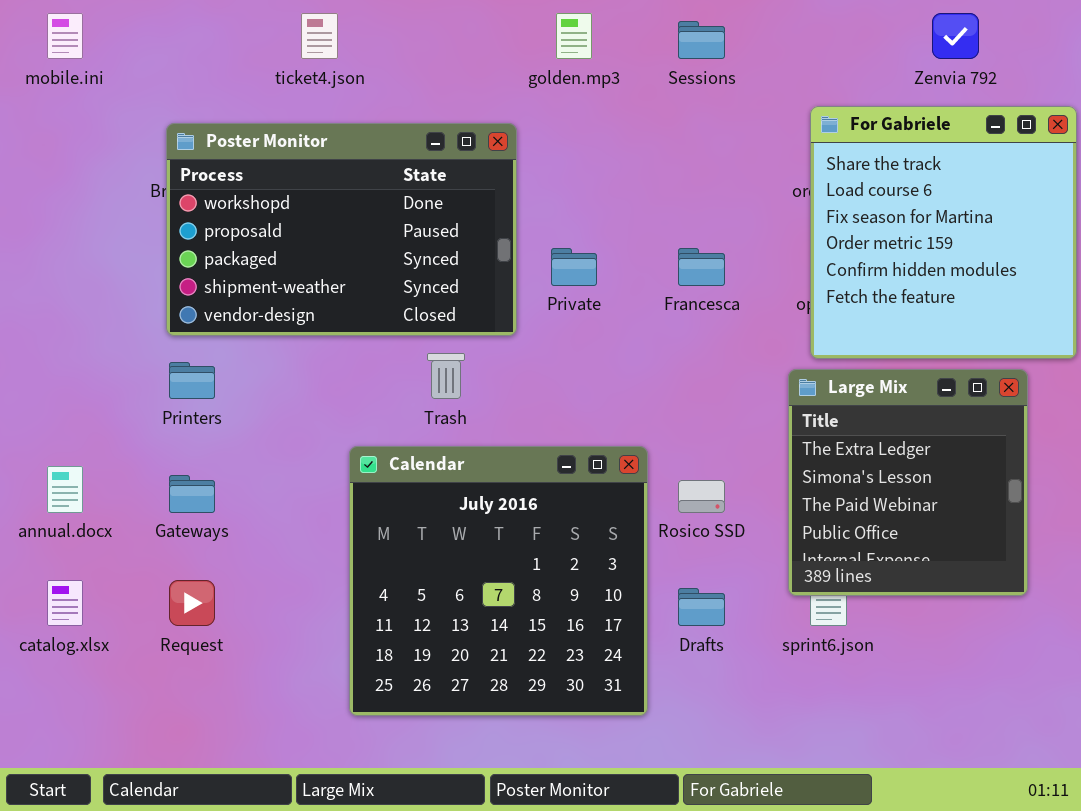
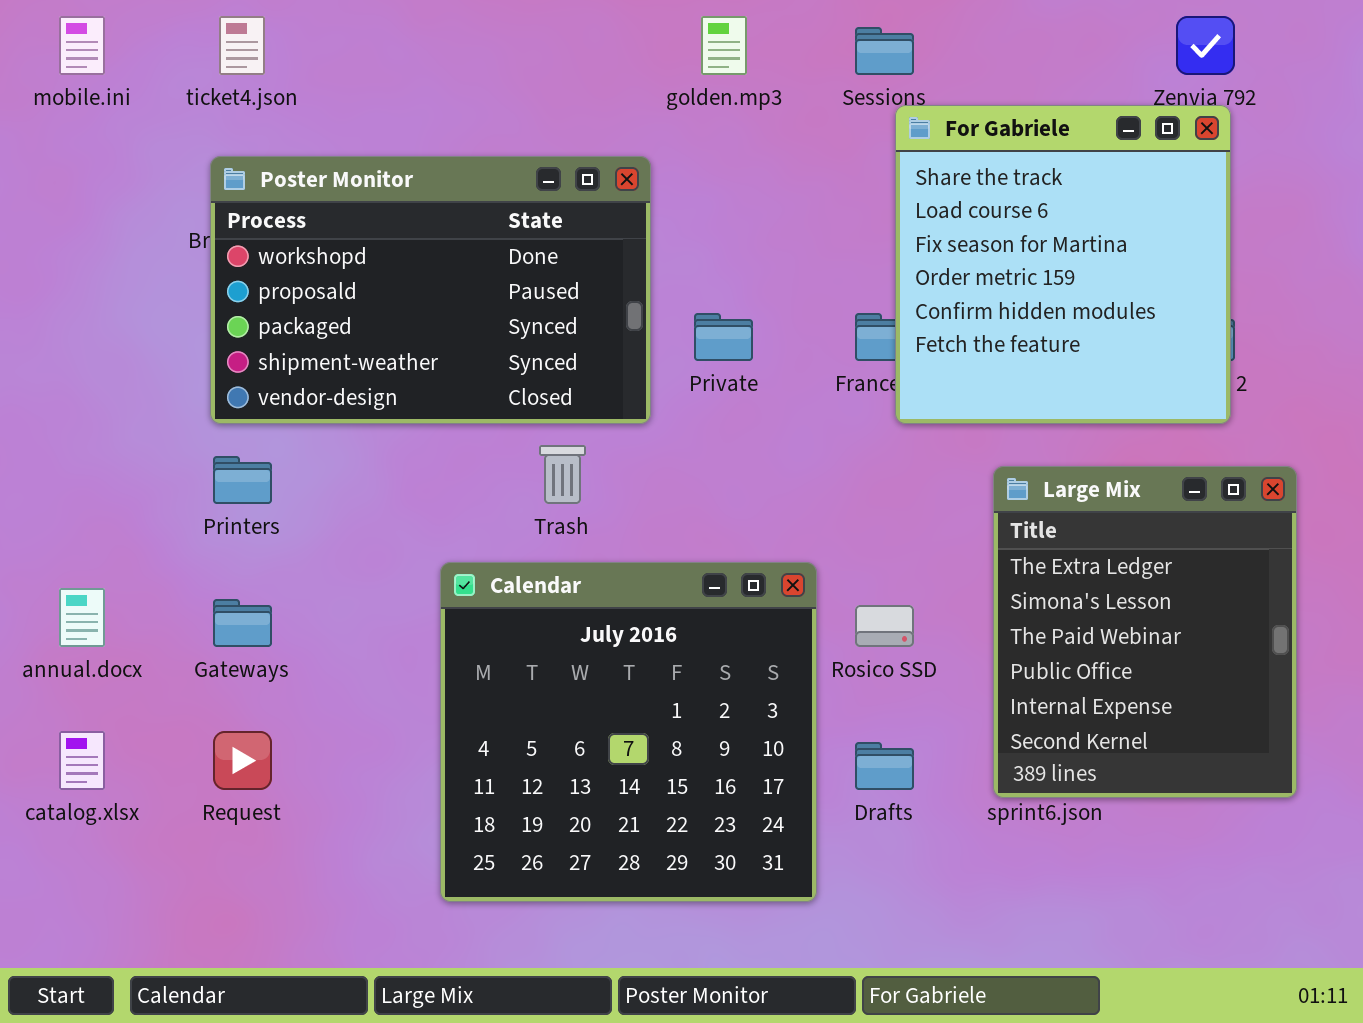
ticket4.json: [301,13,338,59] -> [219,16,265,75], moved
For Gabriele: [810,106,1077,359] -> [895,105,1231,424], moved
Large Mix: [788,369,1028,596] -> [993,466,1297,798], resized

